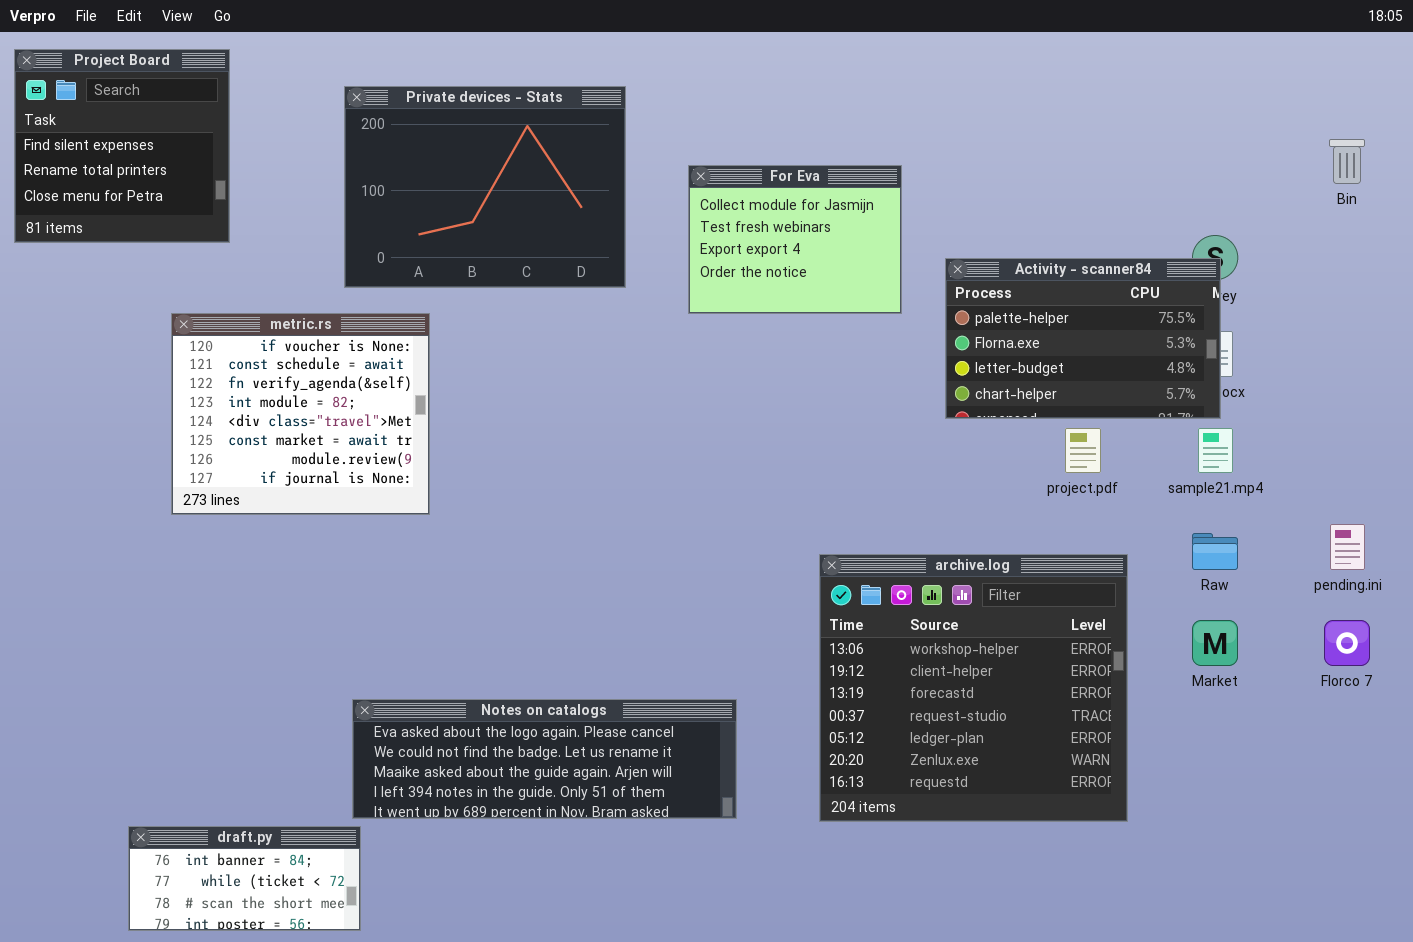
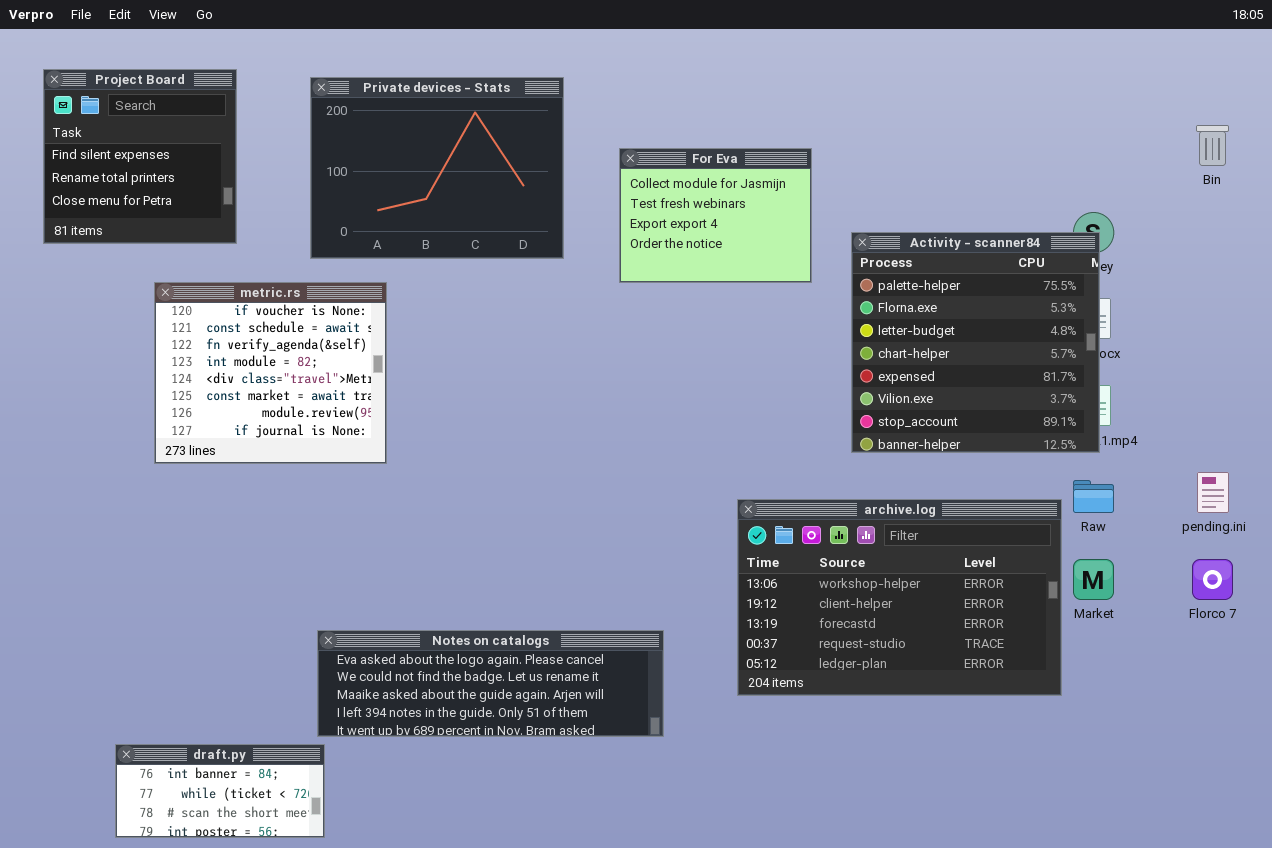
Project Board: [14,49,230,243] -> [43,69,237,244], moved
Activity - scanner84: [945,258,1221,419] -> [851,232,1100,453], resized
archive.log: [819,554,1128,822] -> [737,499,1062,696], resized

